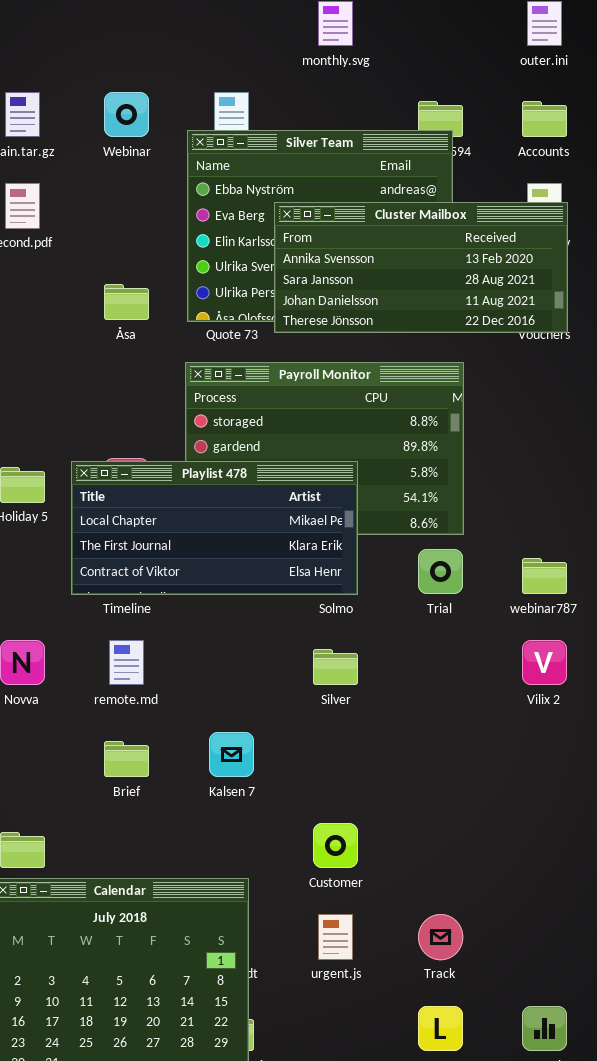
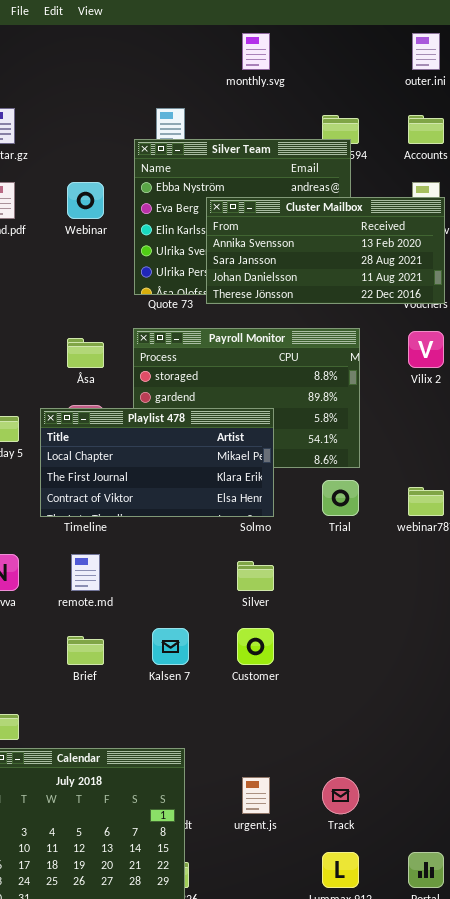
Webinar: [104,92,149,137] -> [67,182,104,219], moved
Åsa: [104,284,149,320] -> [67,338,104,368], moved
Vilix 2: [522,640,567,685] -> [408,331,444,368], moved
Customer: [313,823,358,868] -> [237,628,274,665], moved

